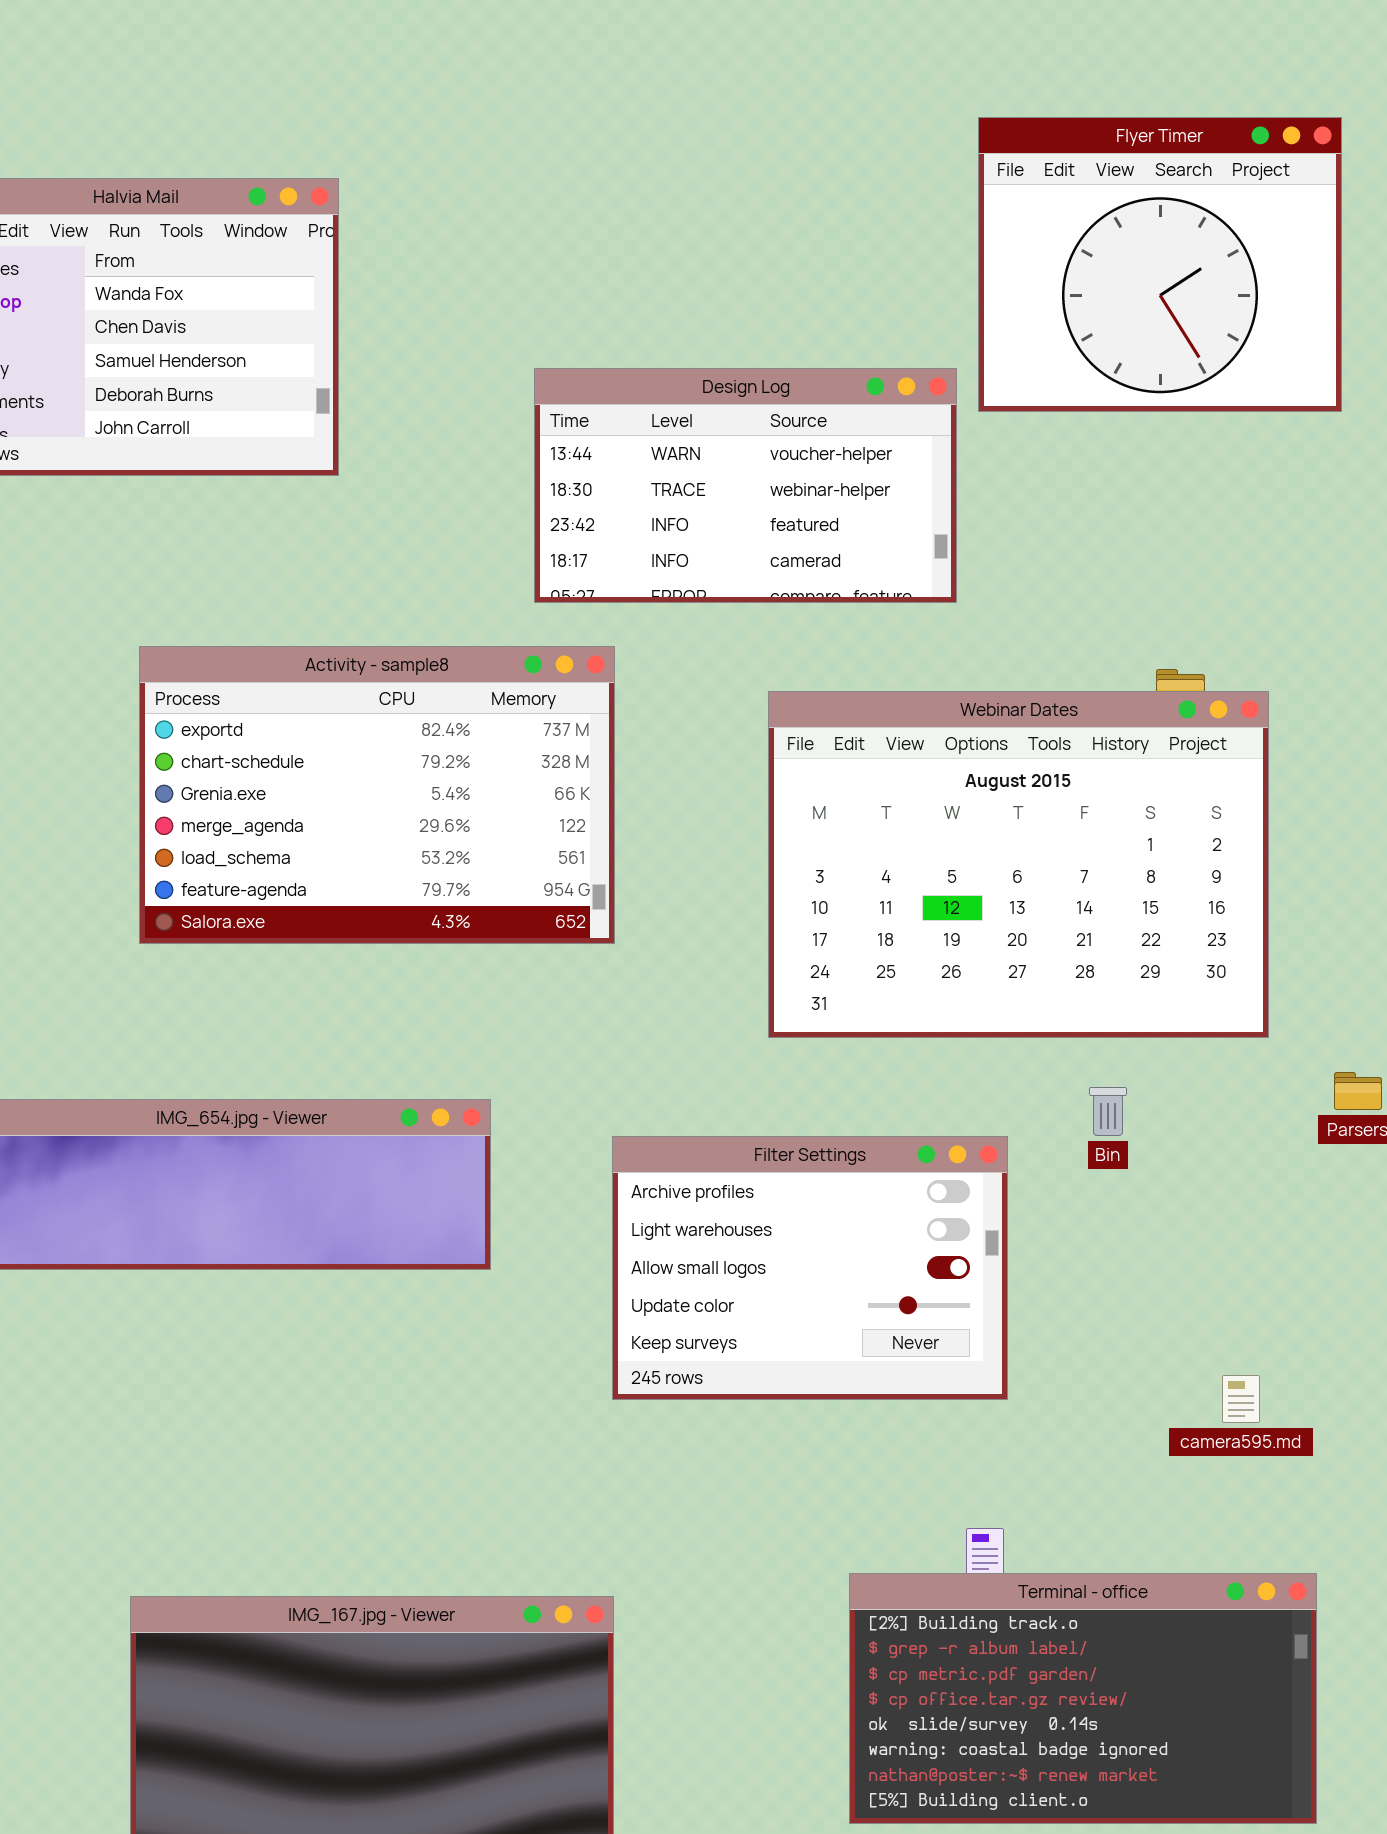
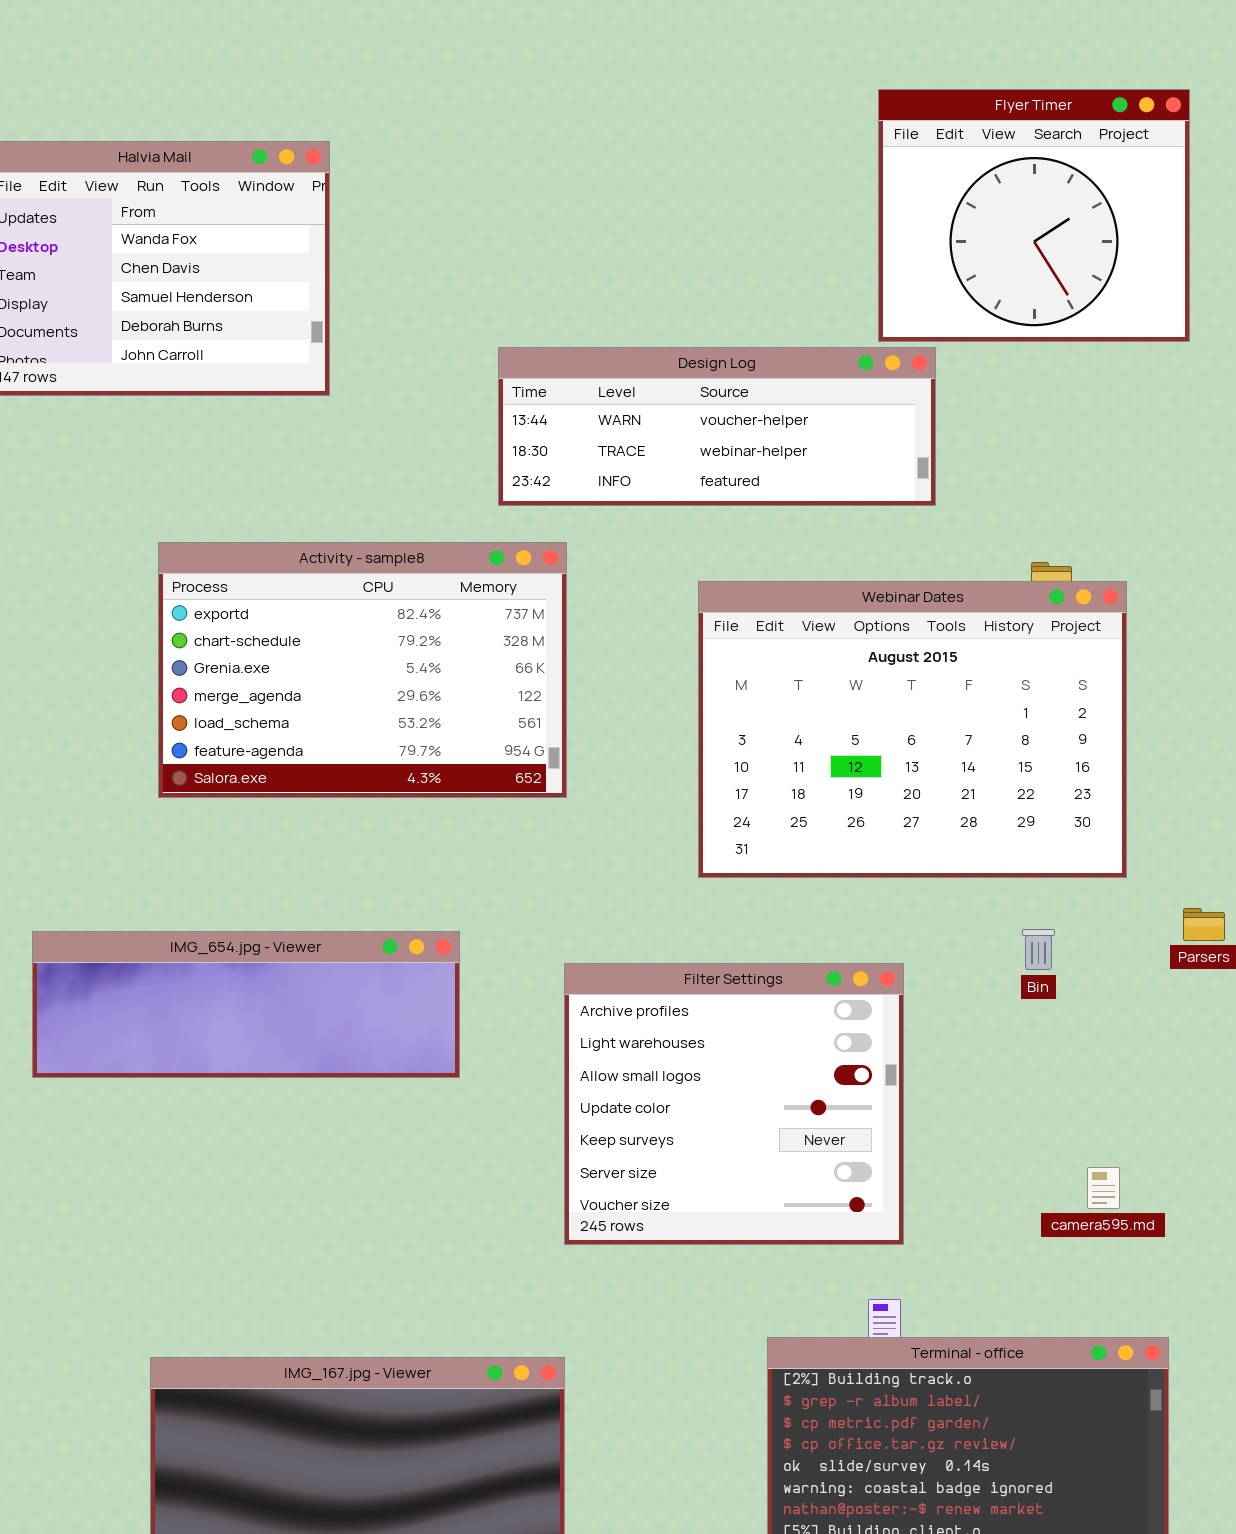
Design Log: [534,368,957,603] -> [498,347,936,506], resized
Bin: [1089,1087,1127,1136] -> [1022,929,1055,970], moved
Filter Settings: [612,1136,1008,1400] -> [564,963,904,1245], resized

